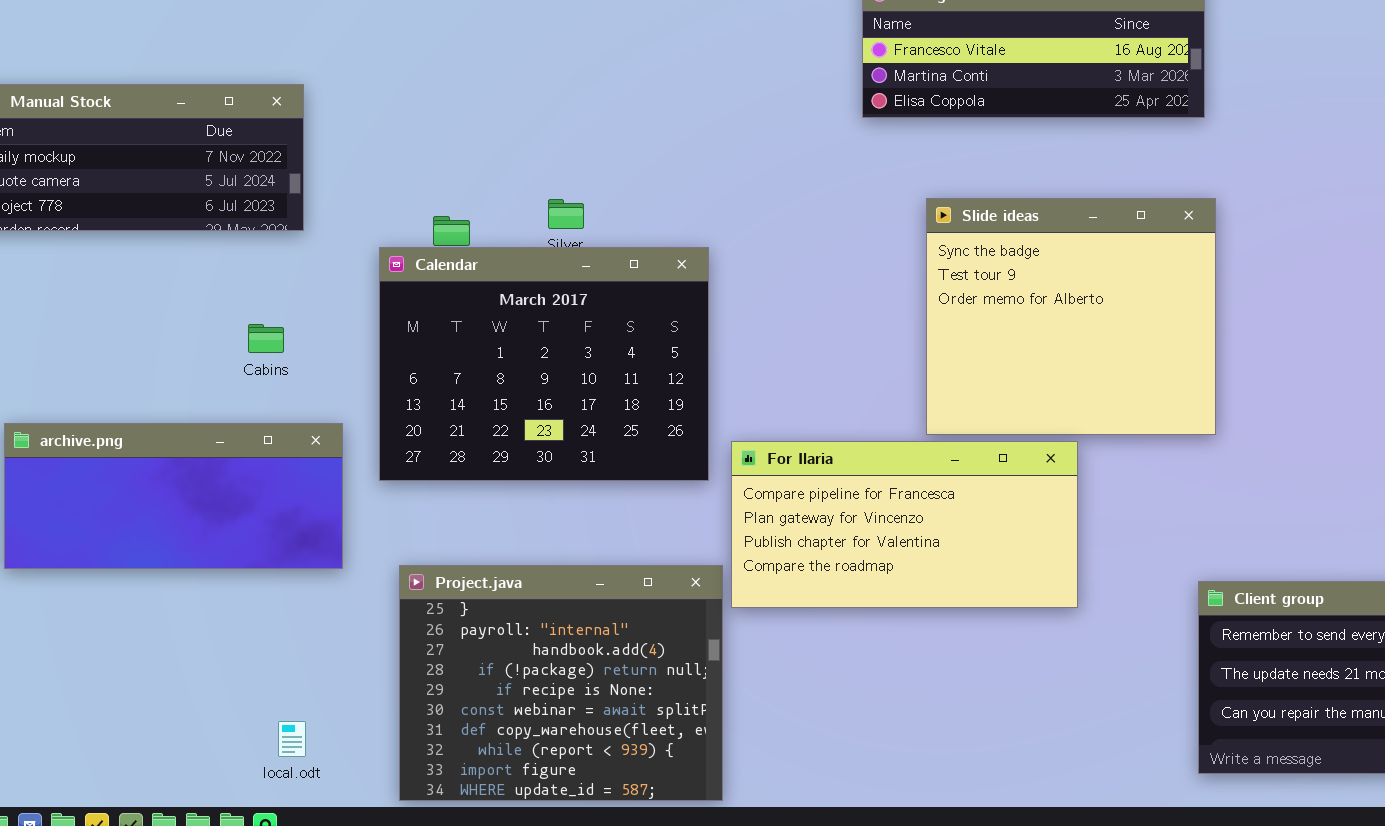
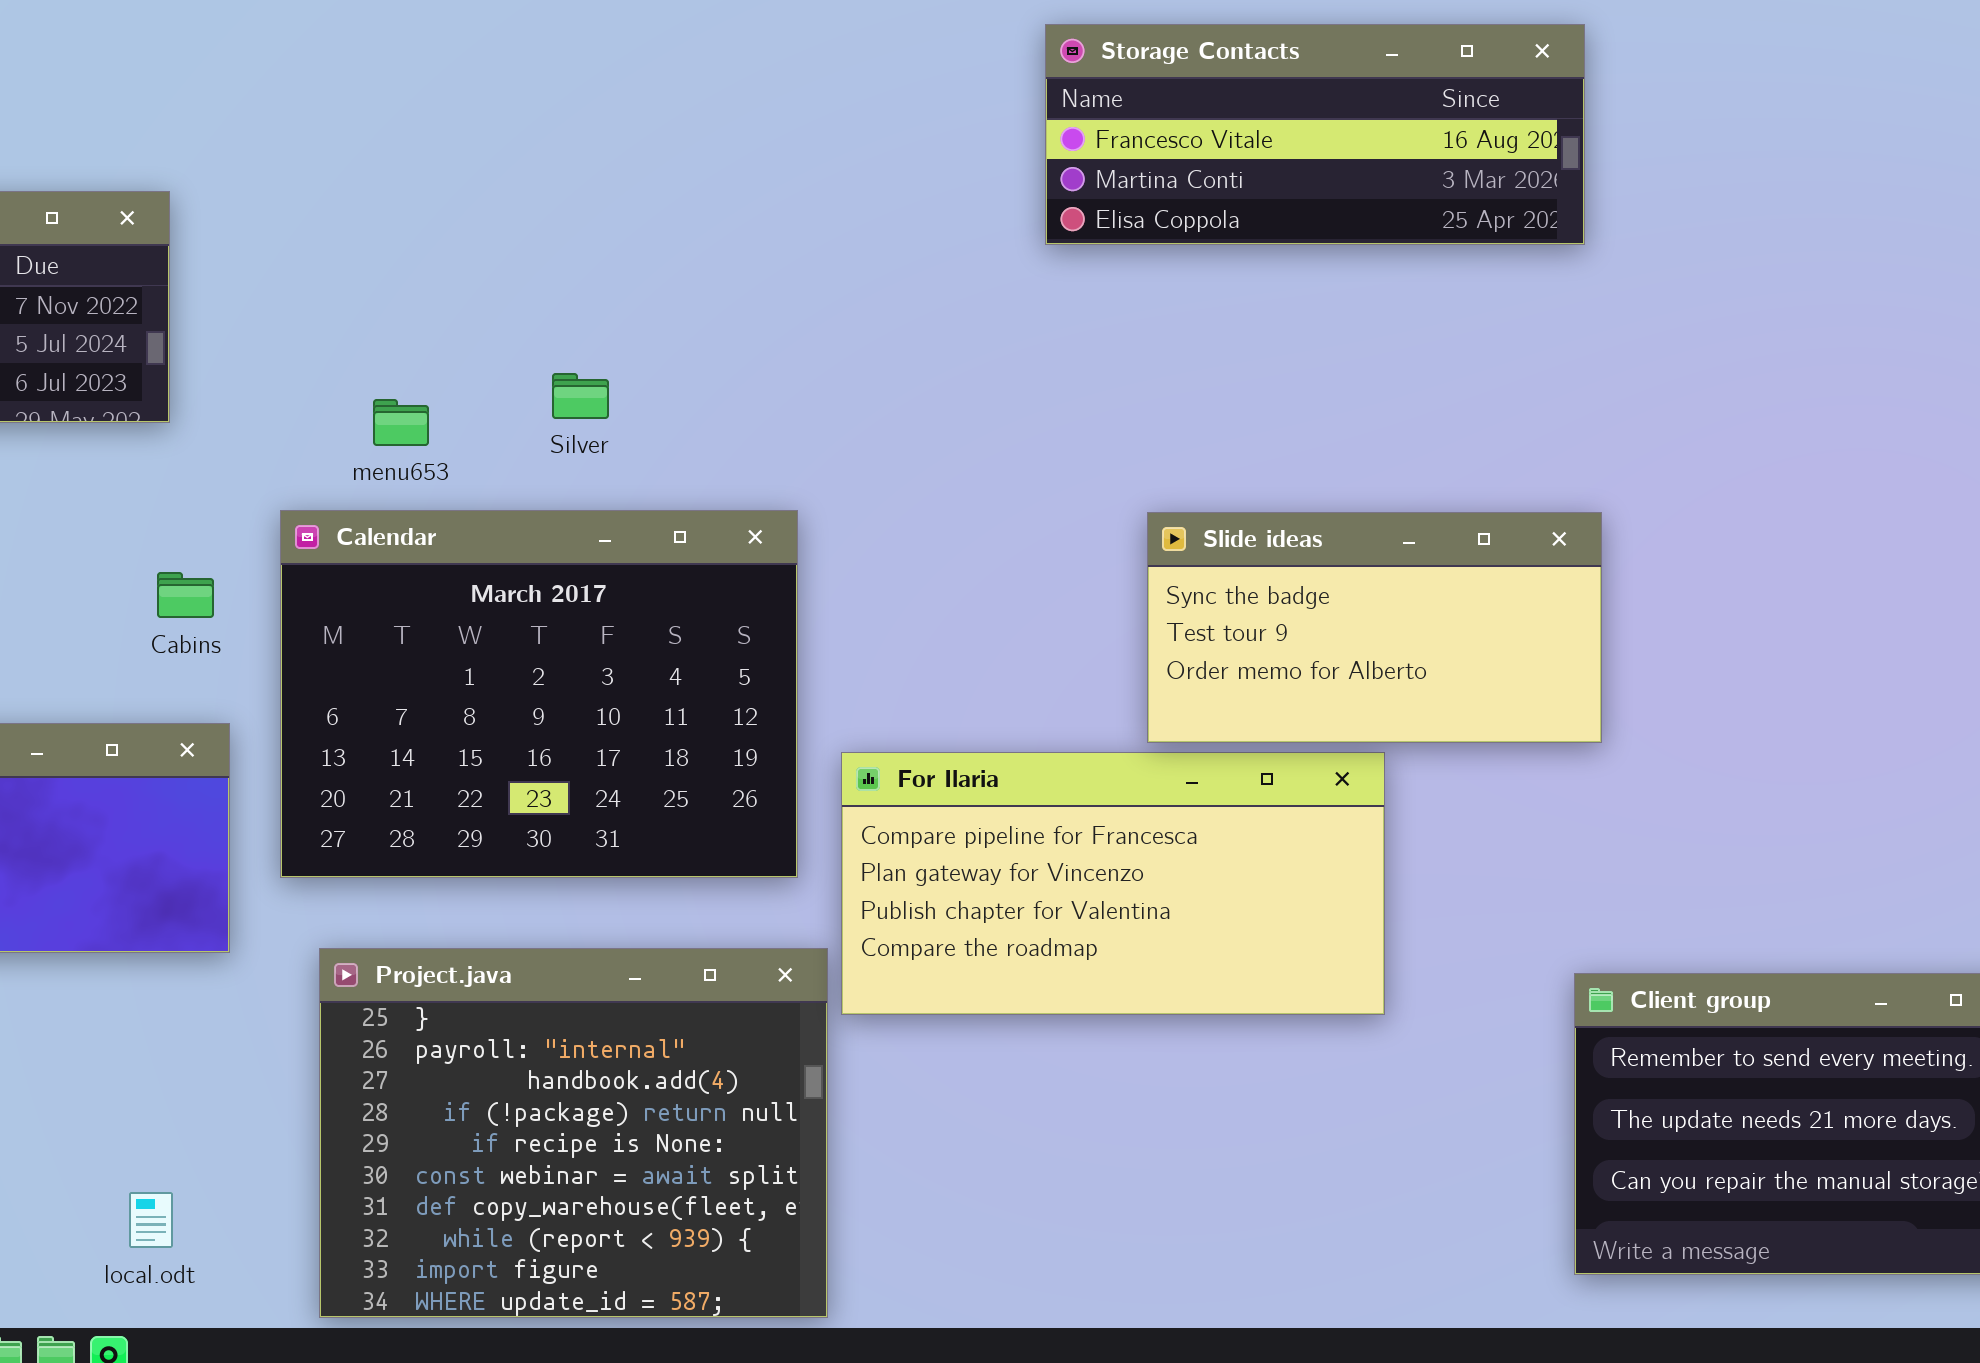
Slide ideas: [926,198,1216,435] -> [1147,512,1602,743], resized
Calendar: [379,247,709,481] -> [280,510,798,878], moved
Cabins: [248,324,284,353] -> [157,572,214,618], moved

